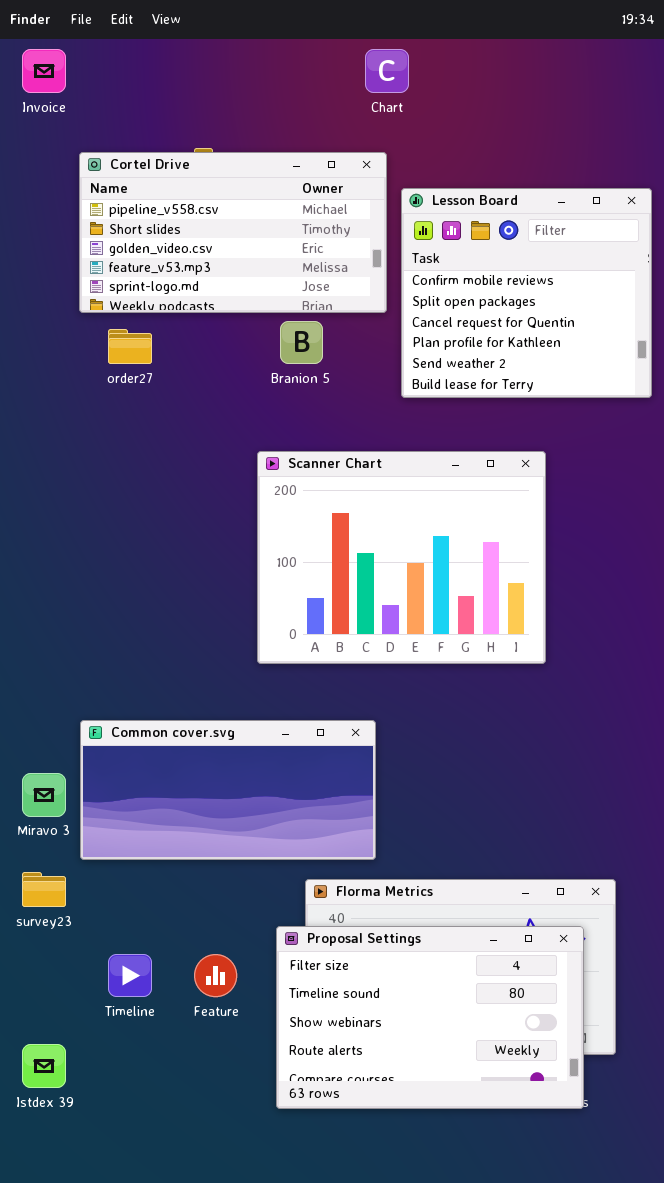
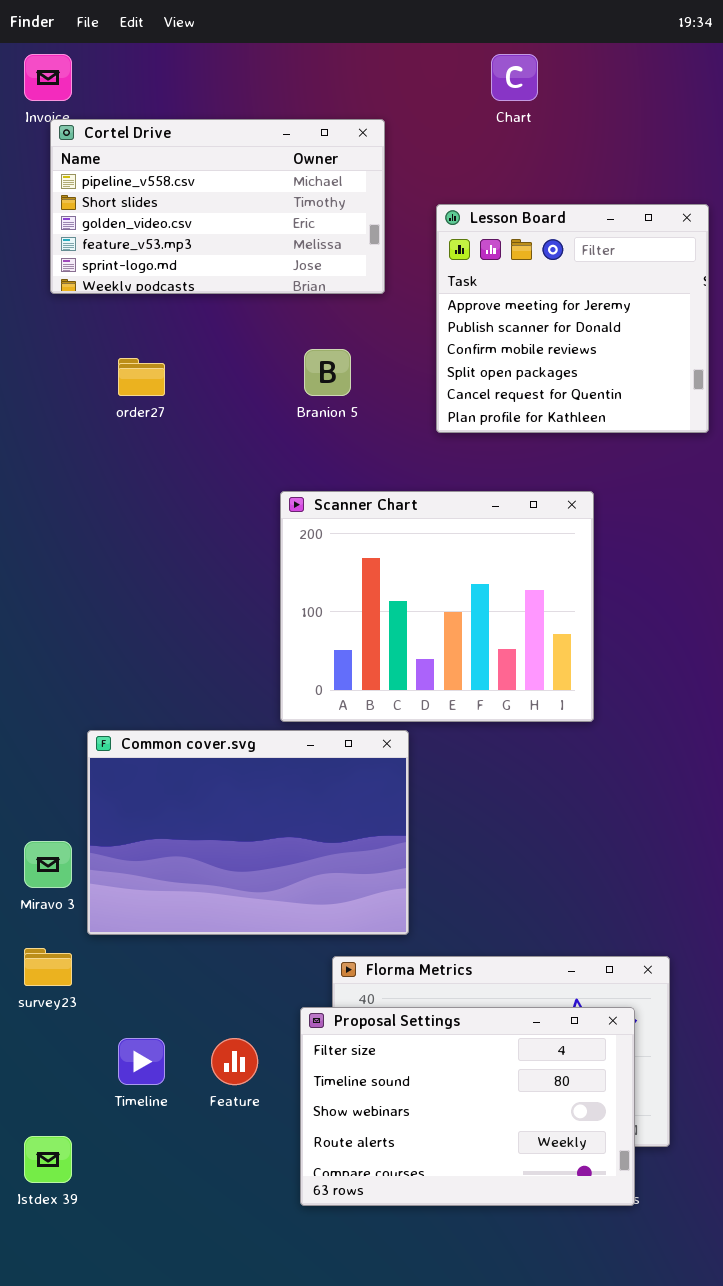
Chart: [365,49,409,93] -> [491,54,538,101], moved
Cortel Drive: [79,152,387,313] -> [50,119,385,294], moved
Lesson Board: [401,188,652,398] -> [436,204,709,433], scrolled up 2 rows
Common cover.svg: [80,720,376,860] -> [87,730,409,935], resized

